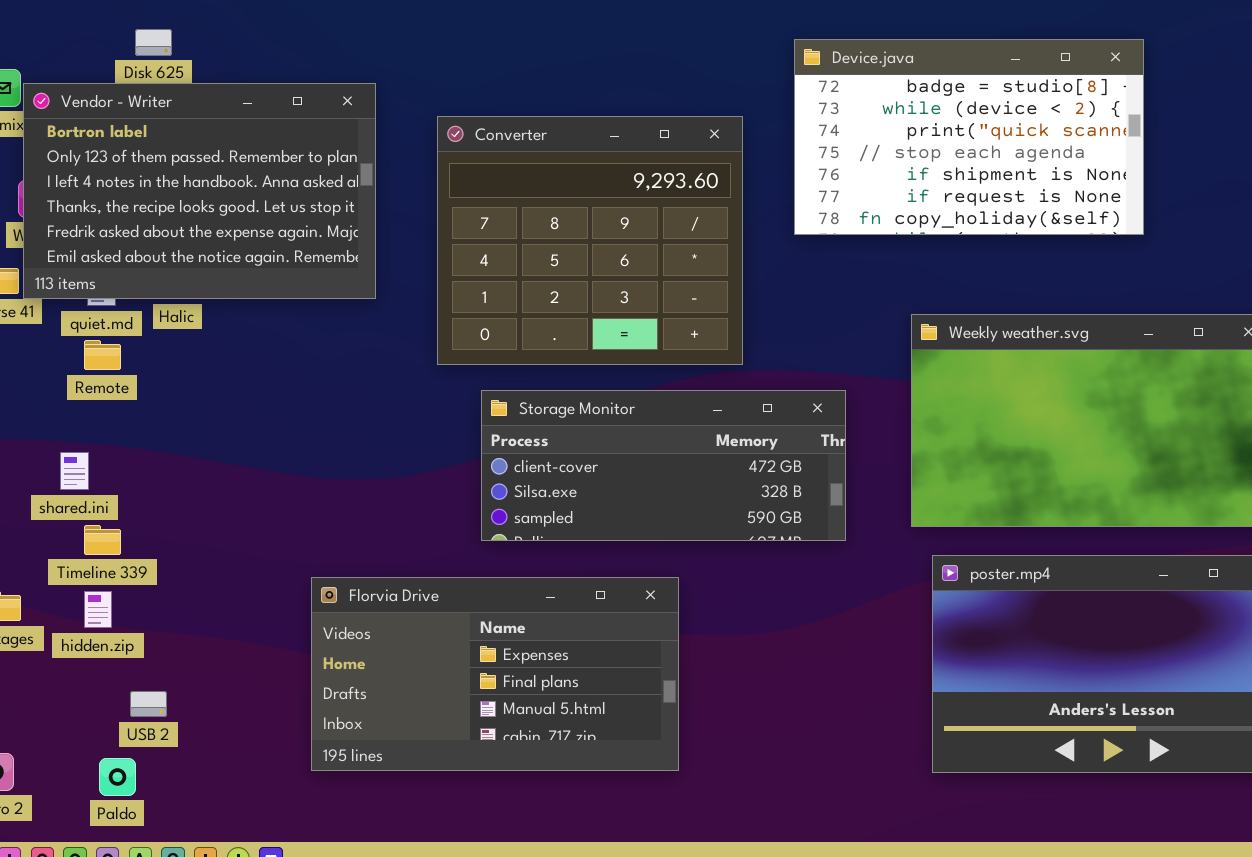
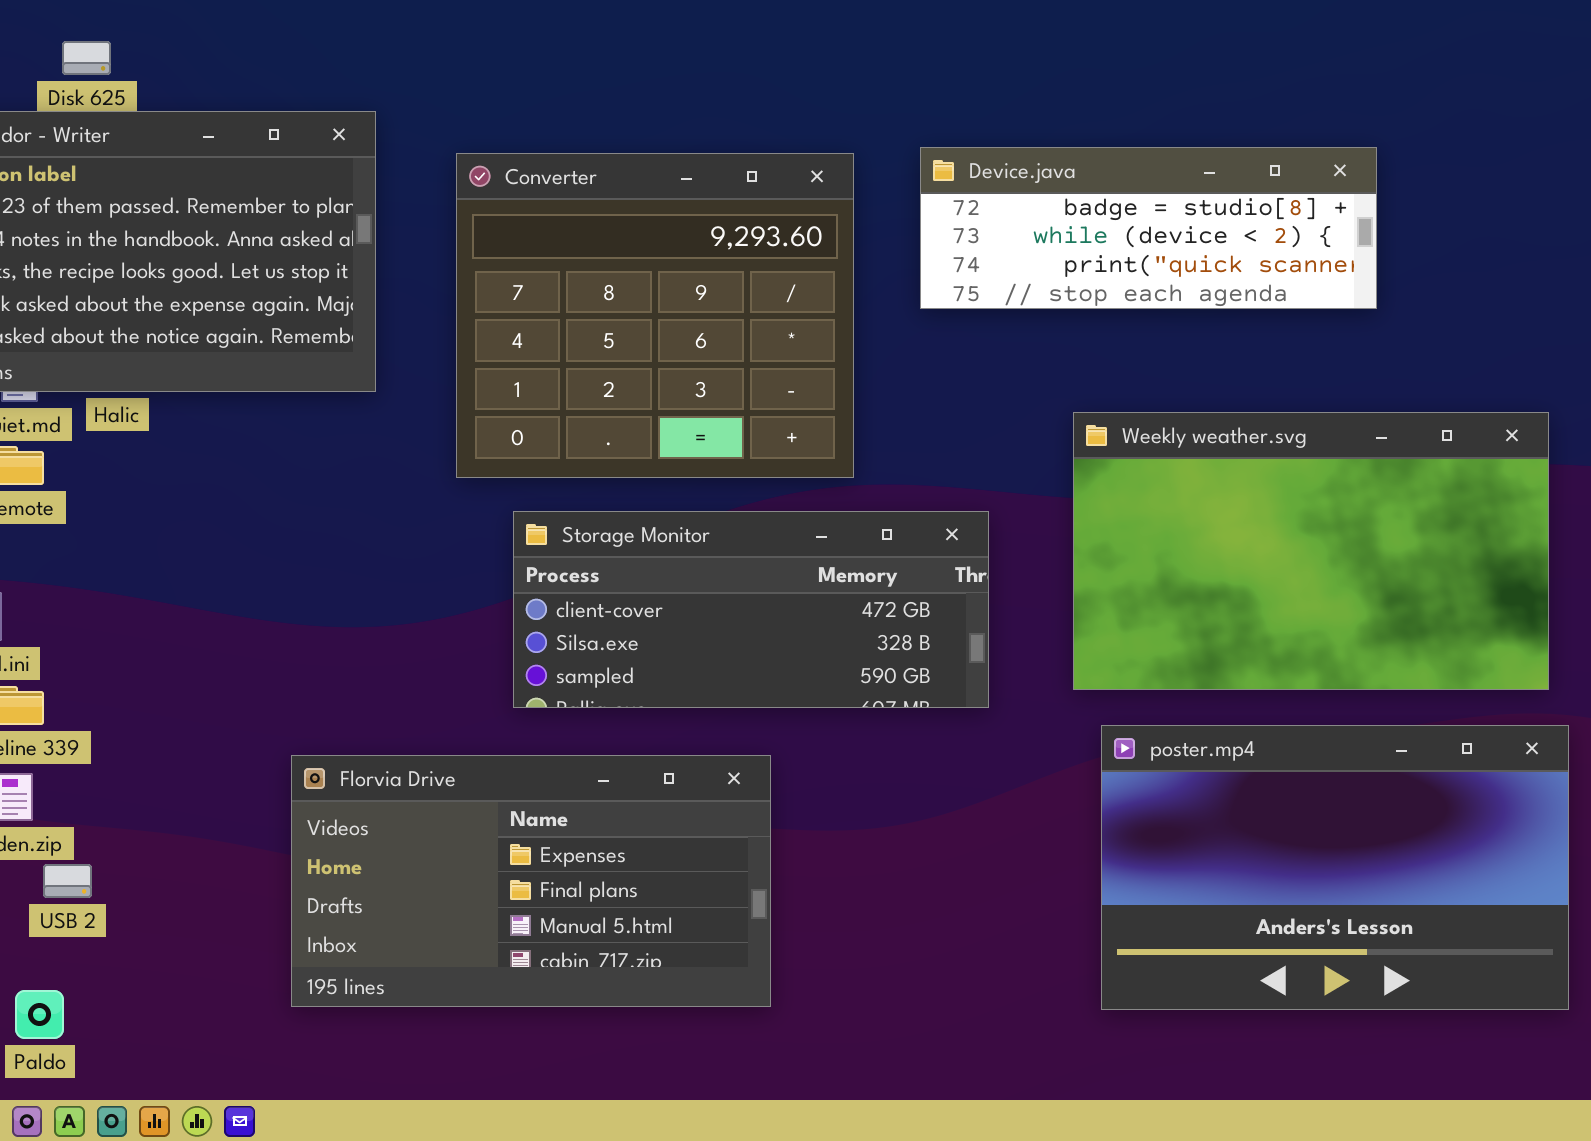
Device.java: [794,39,1144,235] -> [920,147,1377,309], resized
USB 2: [130,691,167,717] -> [43,864,92,898], moved

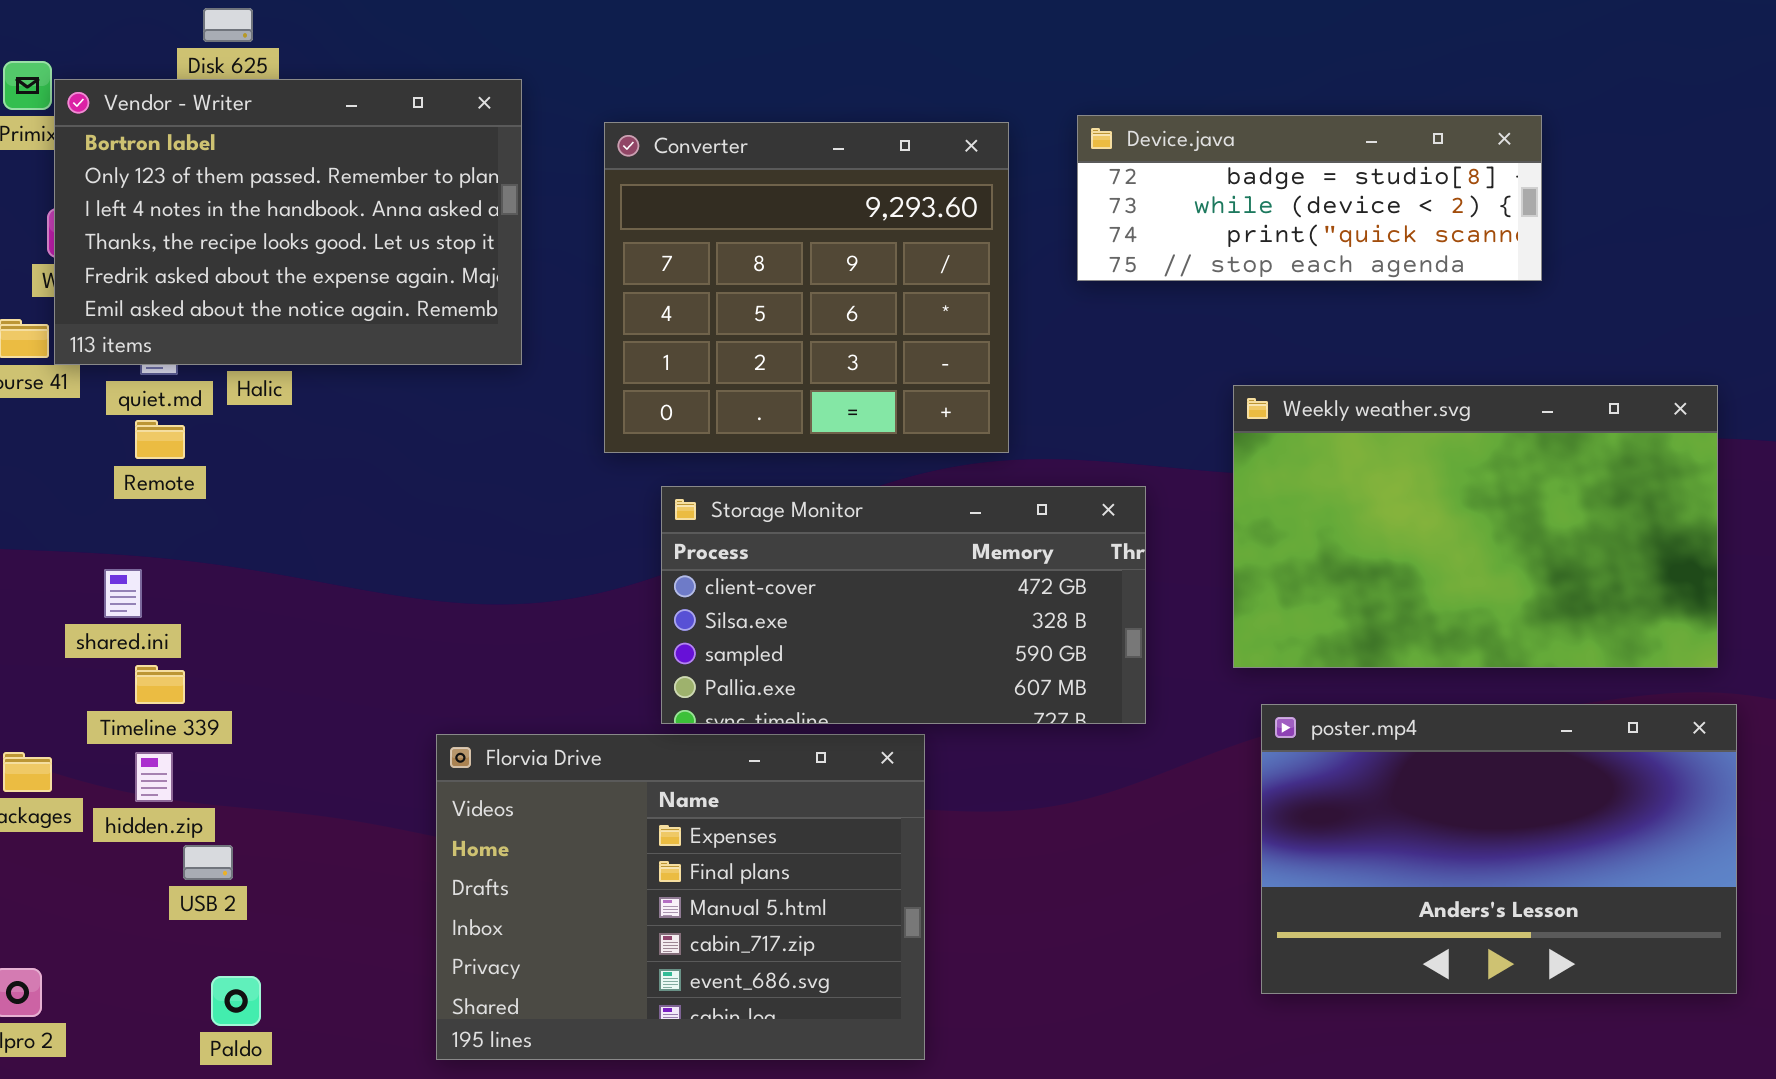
Storage Monitor: [513,511,989,708] -> [661,486,1146,724], resized
Florvia Drive: [291,755,771,1007] -> [436,734,925,1060], resized
Paldo: [15,990,64,1039] -> [211,976,261,1026], moved

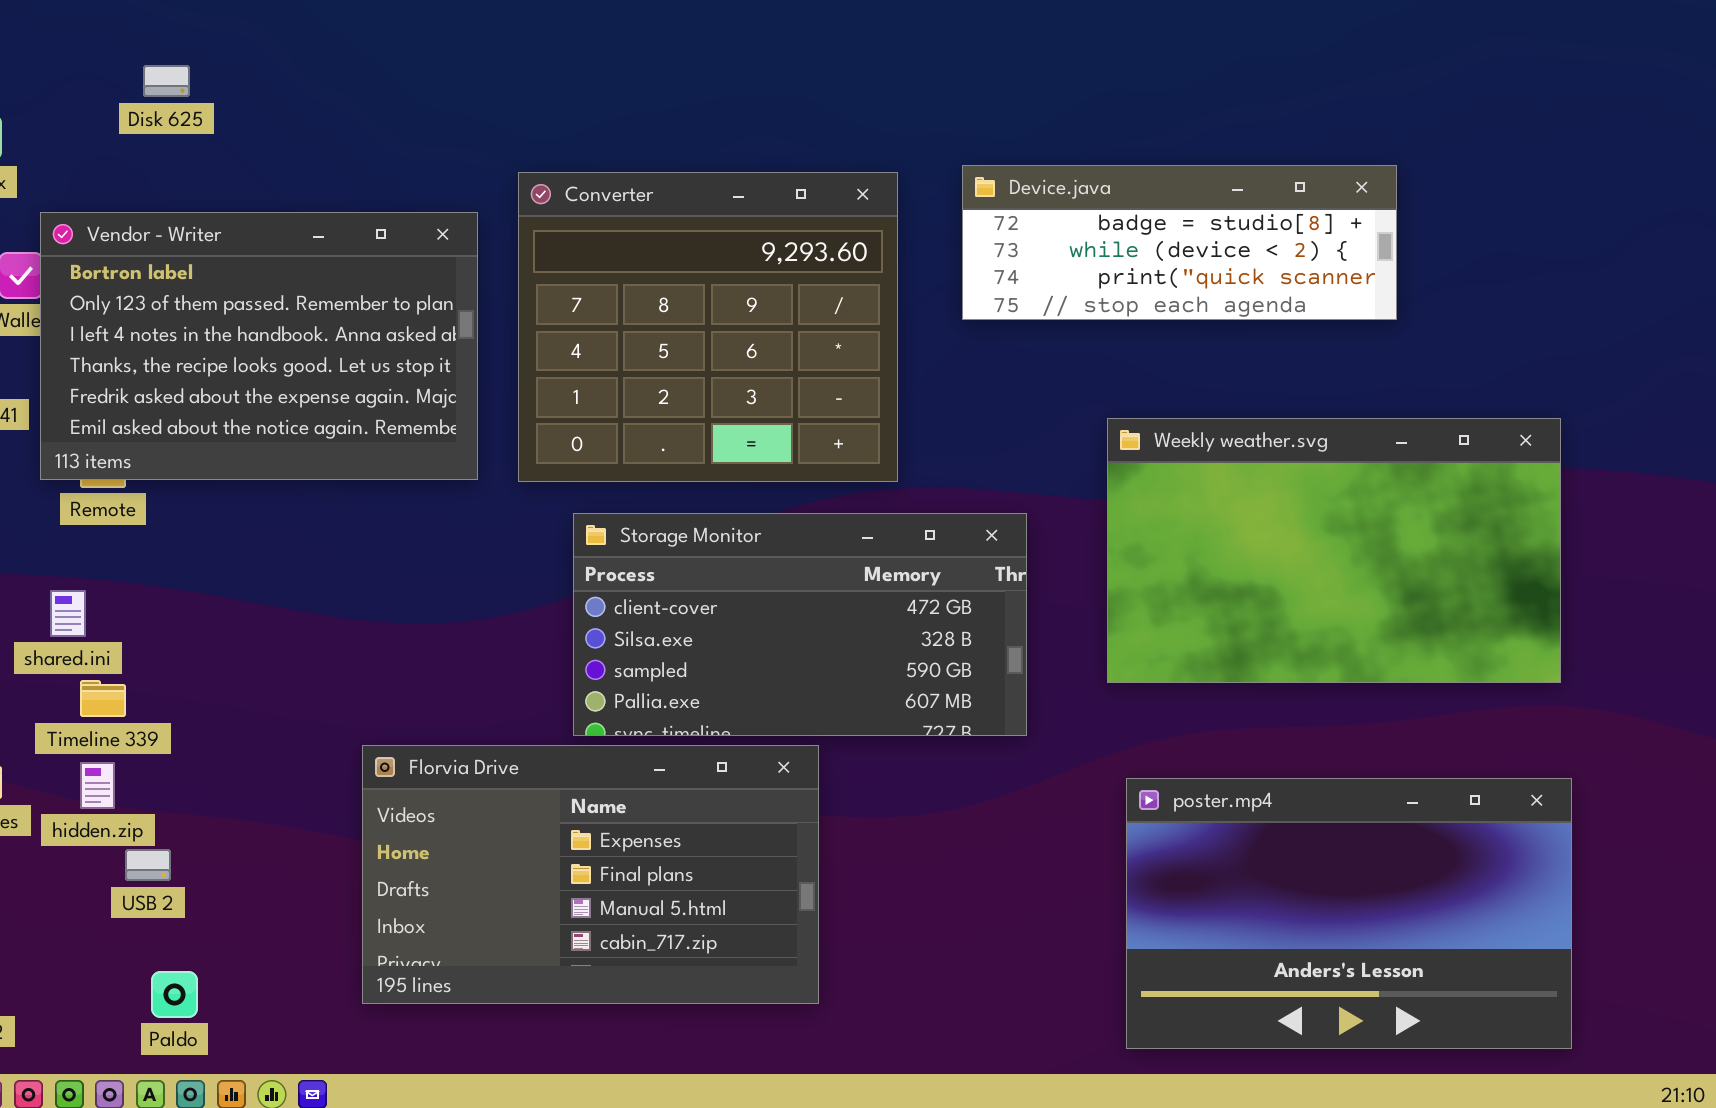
Vendor - Writer: [54,79,522,365] -> [40,212,478,480], moved
poster.mp4: [1261,704,1737,994] -> [1126,778,1572,1049], moved
Florvia Drive: [436,734,925,1060] -> [362,745,819,1004], resized

